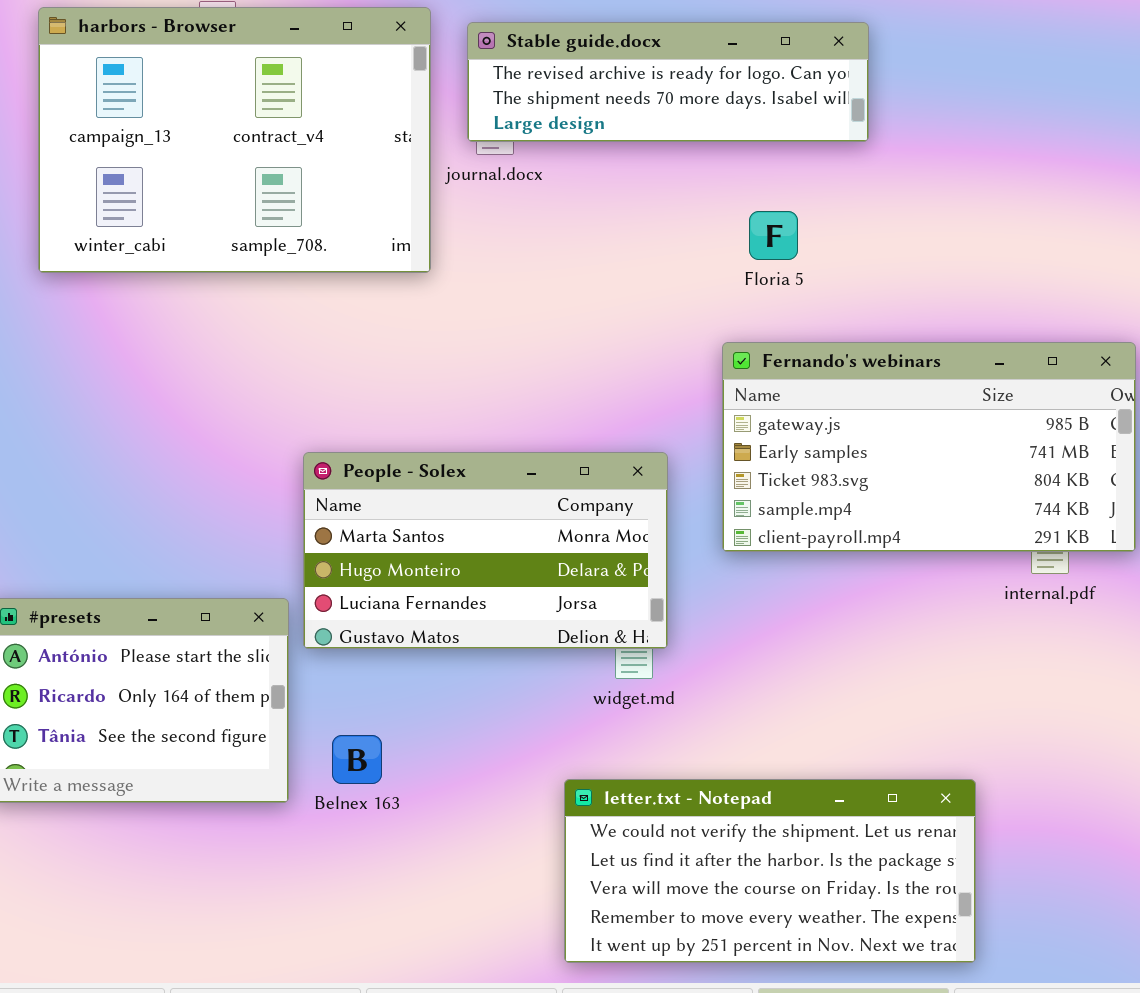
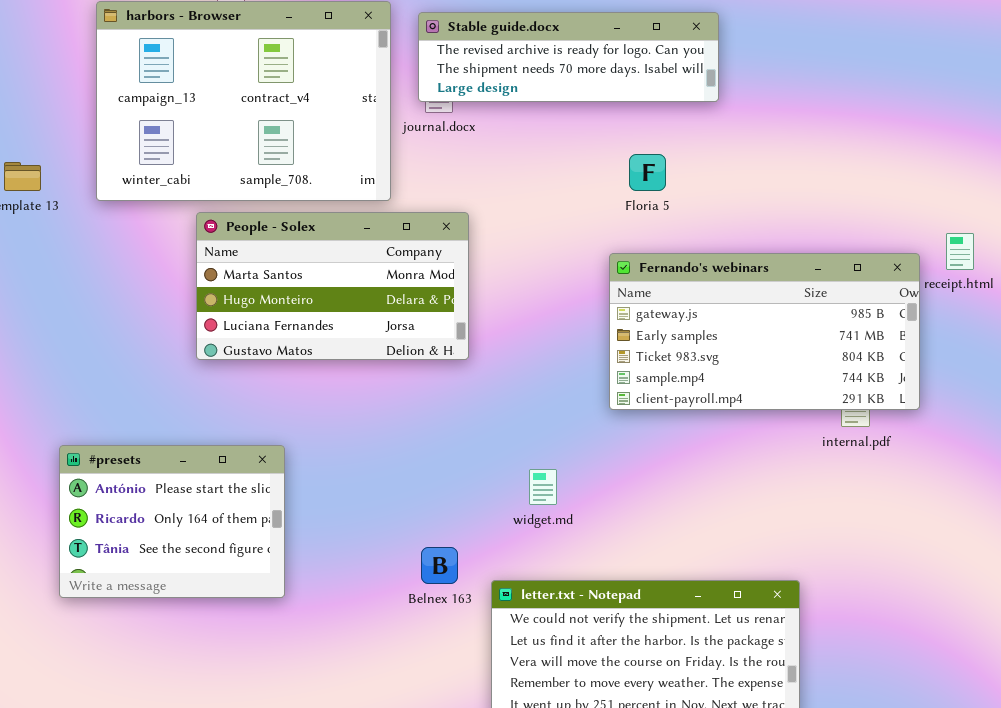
People - Solex: [303,452,668,649] -> [196,212,469,360], moved
Belnex 163: [332,735,382,784] -> [421,547,458,584], moved

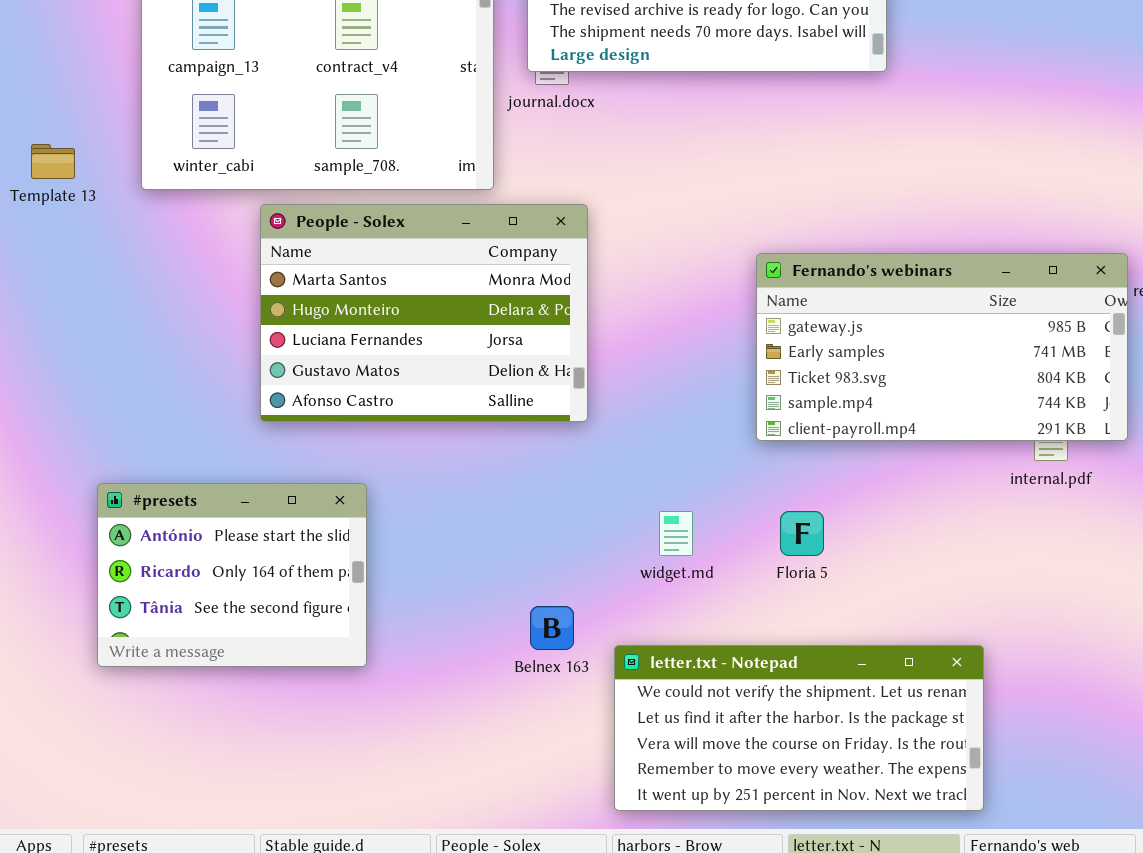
Floria 5: [629,154,666,191] -> [780,511,824,556], moved
People - Solex: [196,212,469,360] -> [260,204,588,422], resized

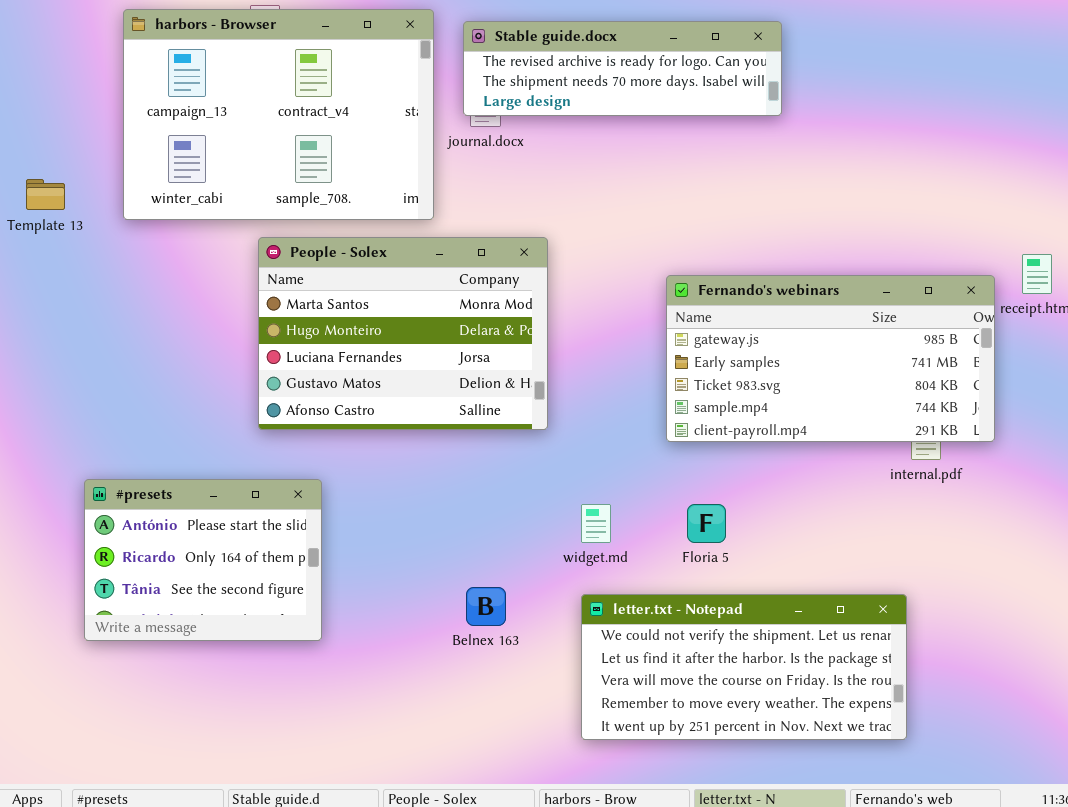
People - Solex: [260,204,588,422] -> [258,237,548,430], moved
letter.txt - Notepad: [614,645,984,811] -> [581,594,907,740], moved

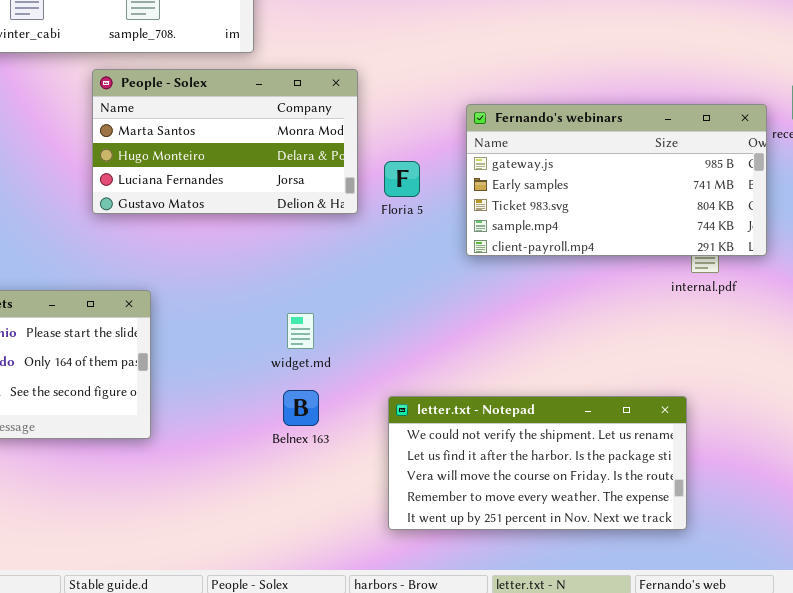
People - Solex: [258,237,548,430] -> [92,69,358,214], resized
widget.md: [581,504,611,543] -> [287,313,314,349], moved
Floria 5: [687,504,726,543] -> [384,161,420,197], moved

